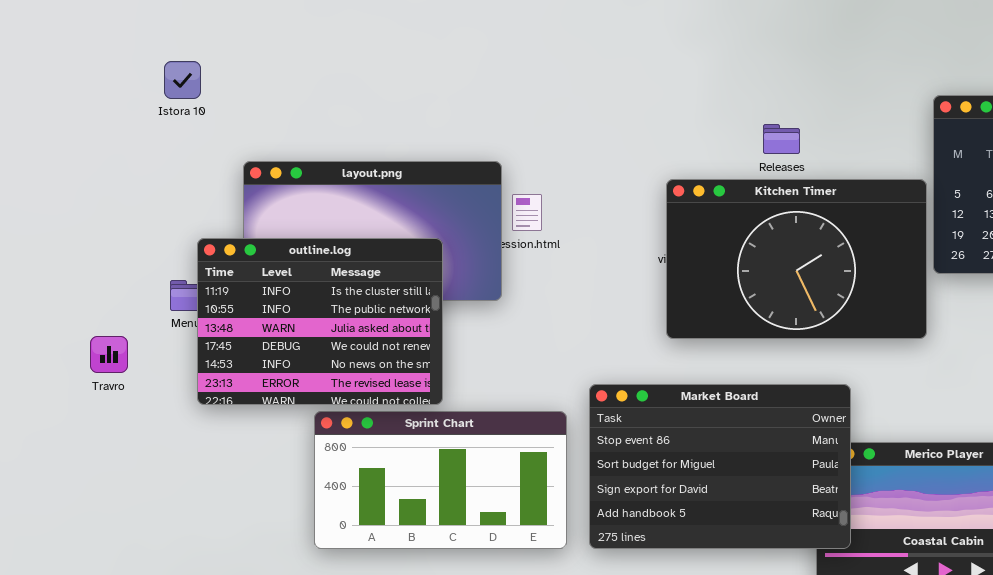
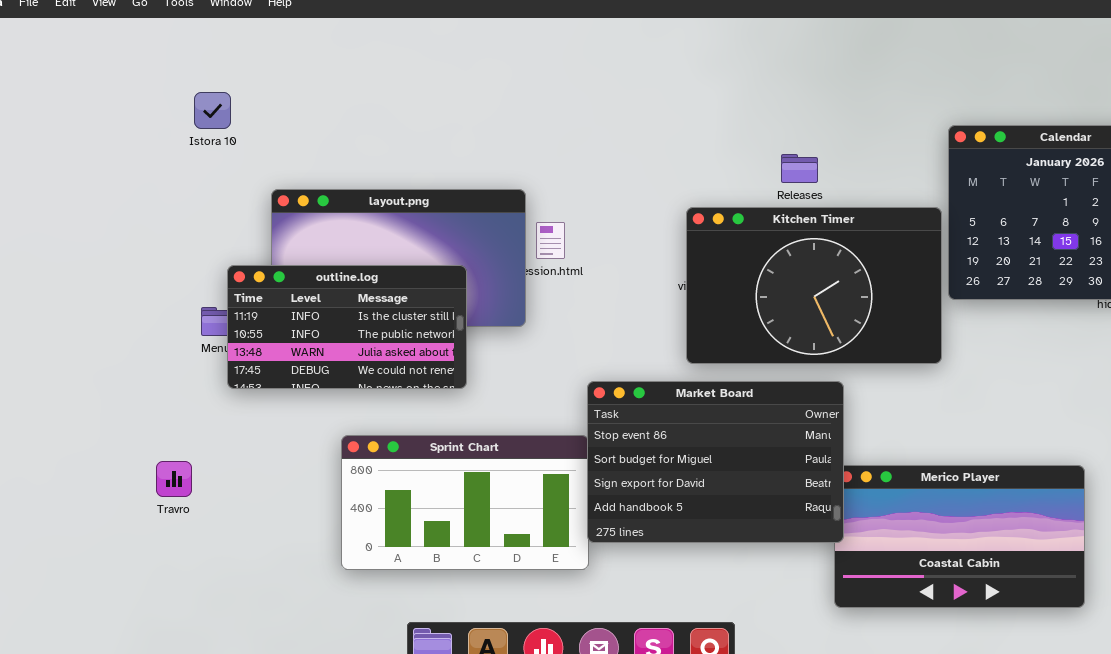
outline.log: [197,238,443,405] -> [227,265,467,389], resized
Travro: [90,336,128,373] -> [156,461,192,497], moved
Market Board: [589,384,851,549] -> [587,381,844,543], moved

